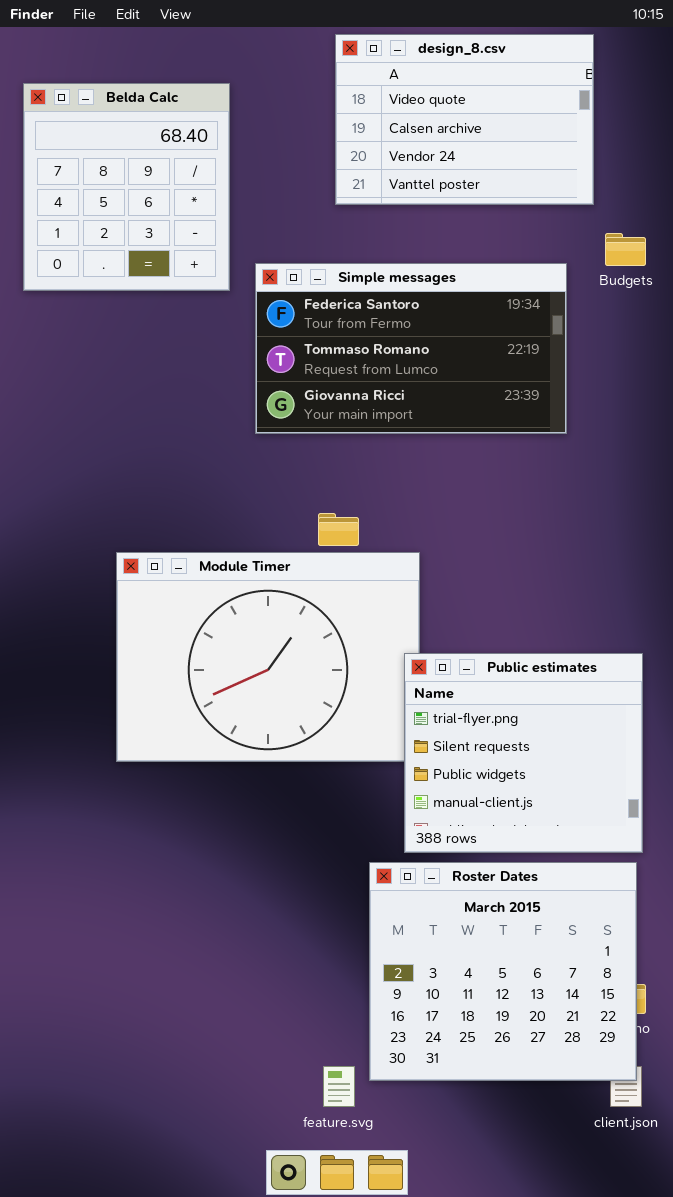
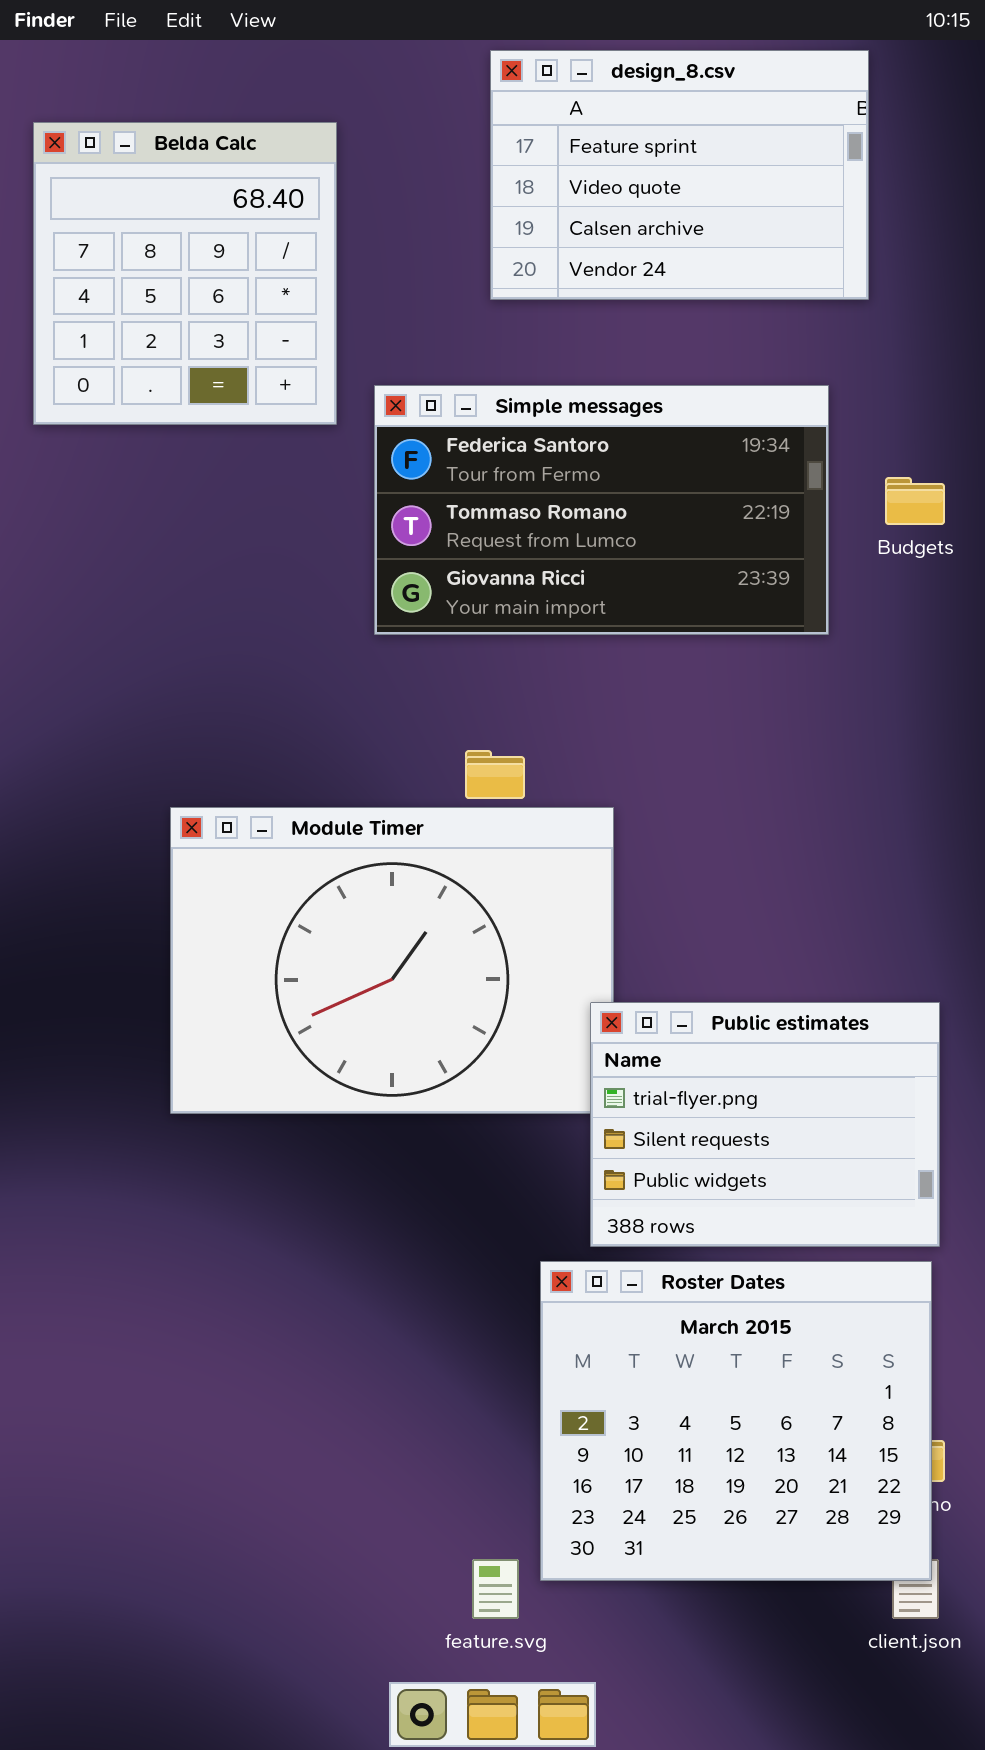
design_8.csv: [335,34,594,205] -> [490,50,869,300], scrolled up 1 row
Budgets: [605,233,646,266] -> [885,477,945,525], moved
Public estimates: [404,653,643,853] -> [590,1002,940,1247], resized

